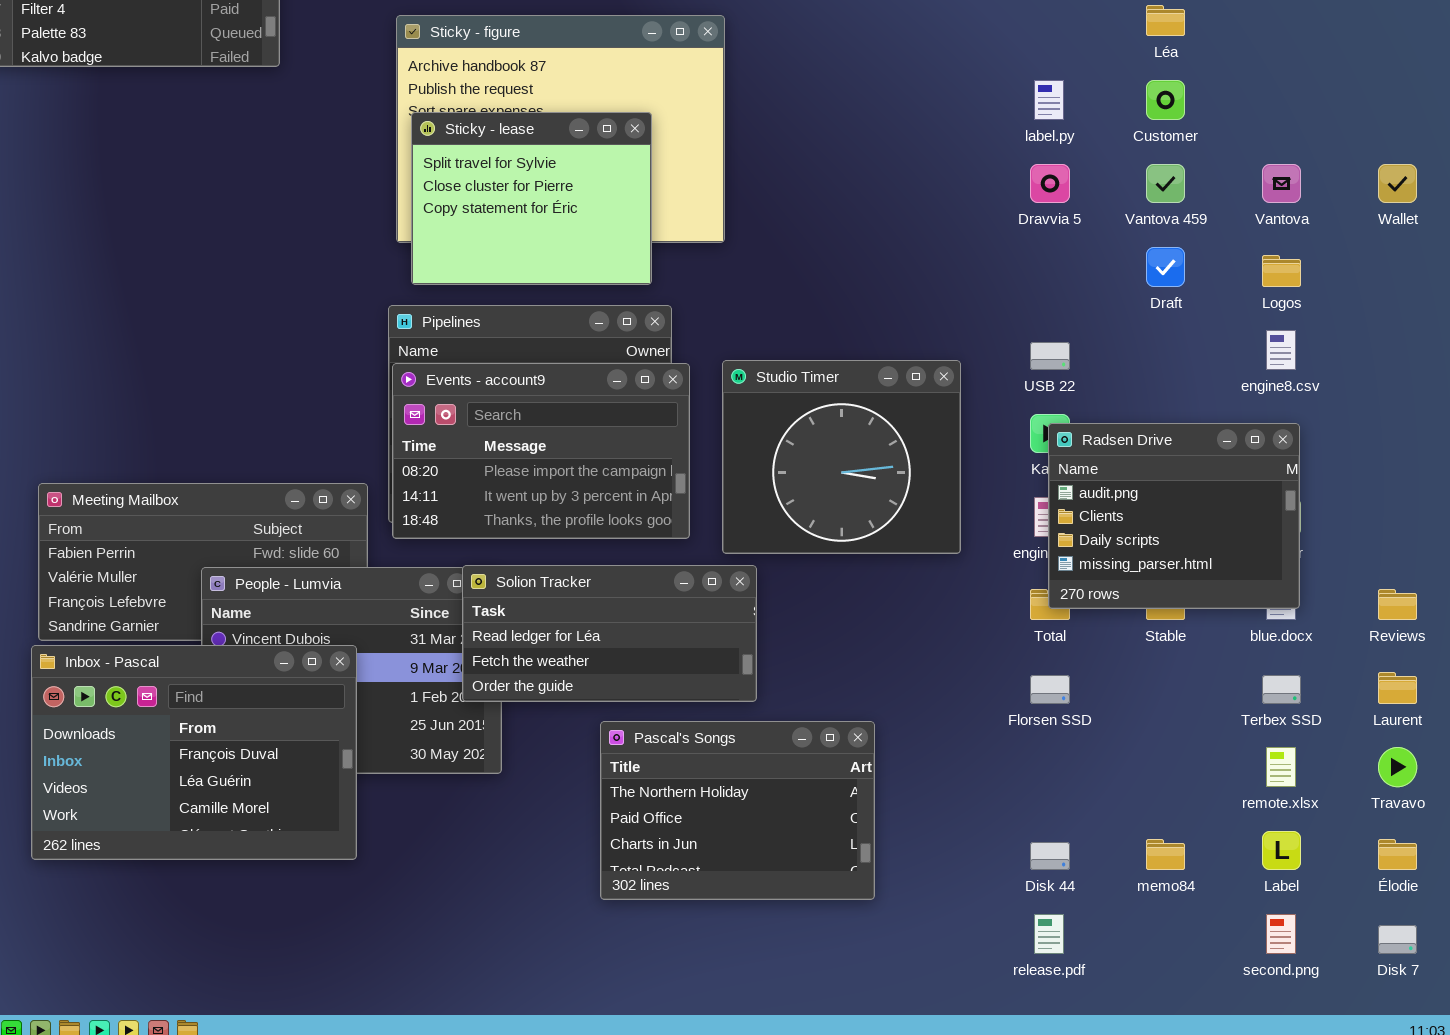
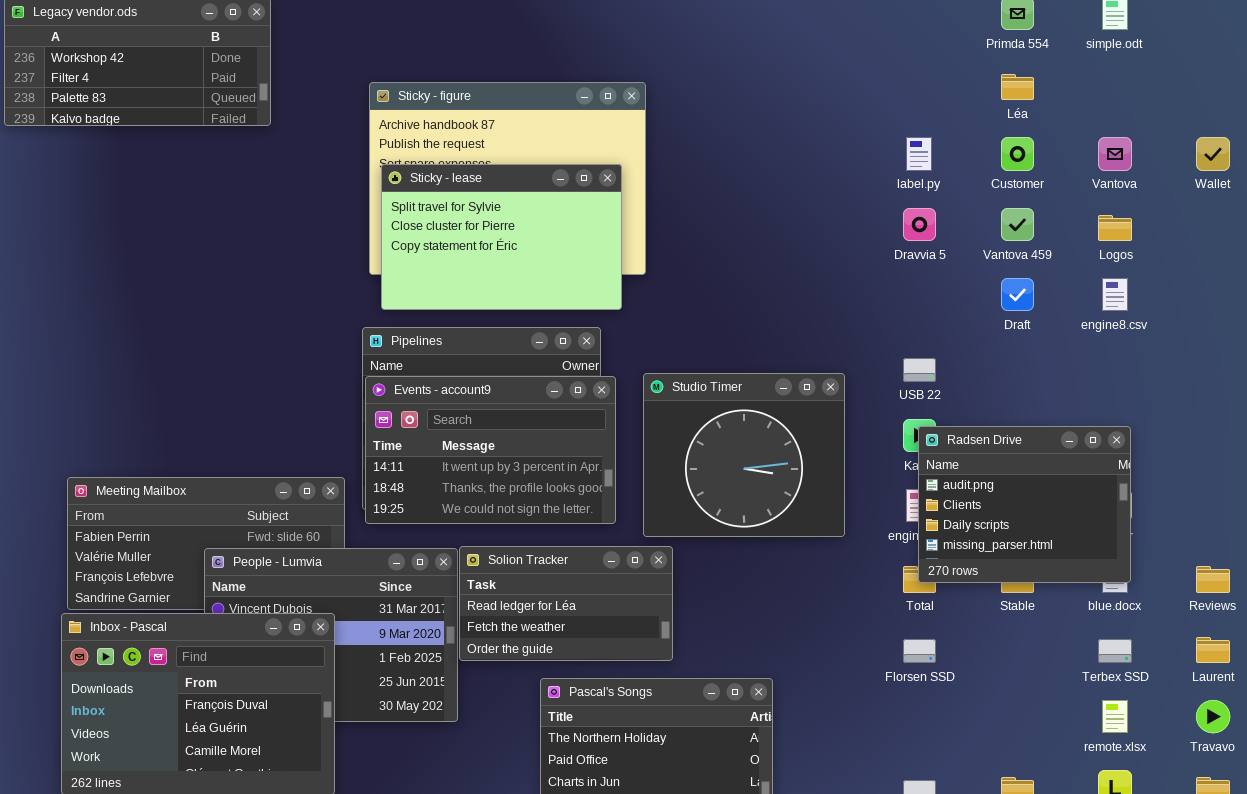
Sticky - lease: [411,112,652,285] -> [381,164,622,310], resized
Vantova: [1262,164,1301,203] -> [1098,137,1132,171], moved
Wallet: [1378,164,1417,203] -> [1196,137,1230,171], moved
Logos: [1262,255,1301,287] -> [1098,215,1132,241], moved
engine8.csv: [1266,330,1296,370] -> [1102,278,1128,311], moved
Events - account9: [392,363,690,539] -> [365,376,616,524], scrolled down 1 row
Solion Tracker: [462,565,757,702] -> [459,546,673,661], resized

